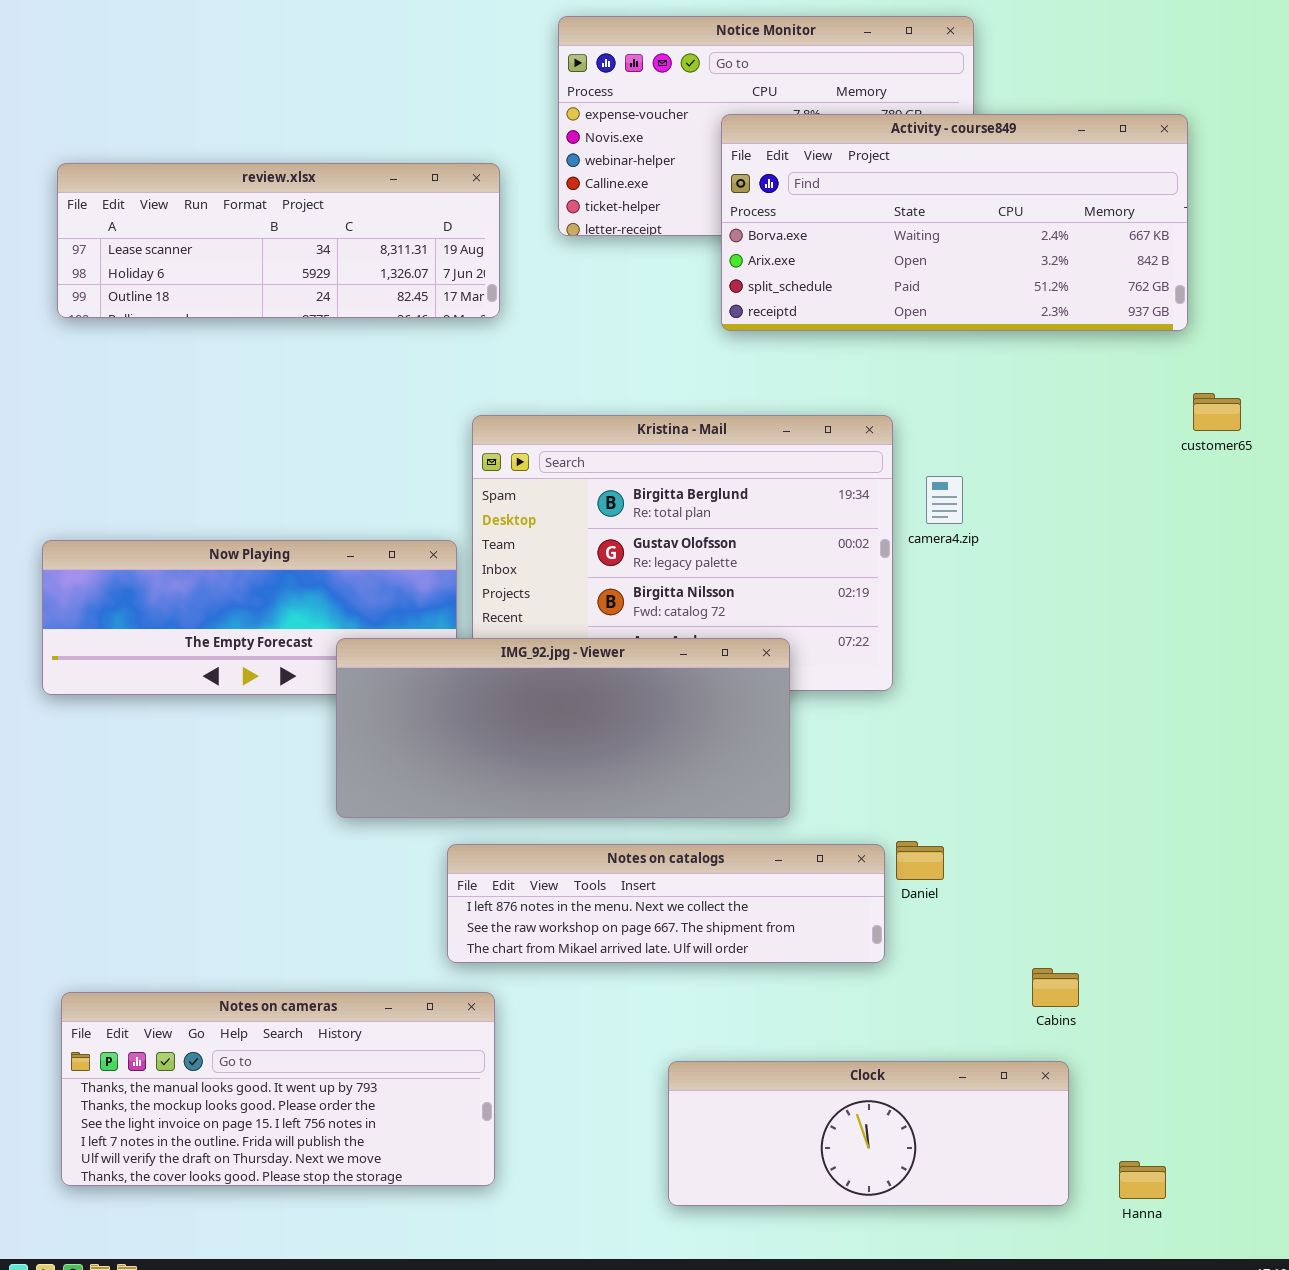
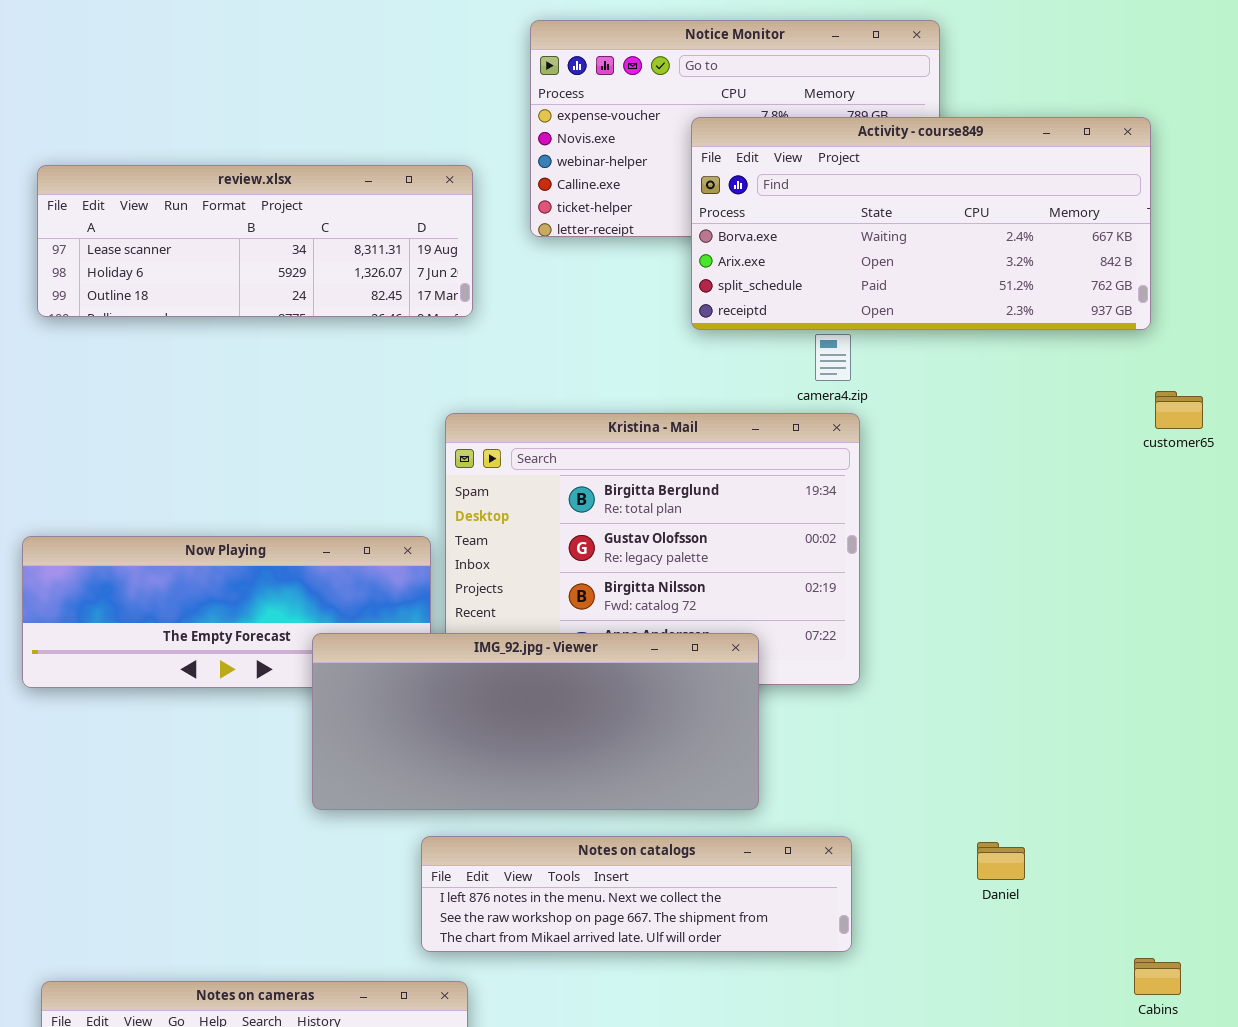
camera4.zip: [926,476,963,524] -> [815,334,851,381], moved
Daniel: [896,841,944,880] -> [977,842,1025,880], moved
Cabins: [1032,968,1079,1007] -> [1134,958,1181,995], moved

